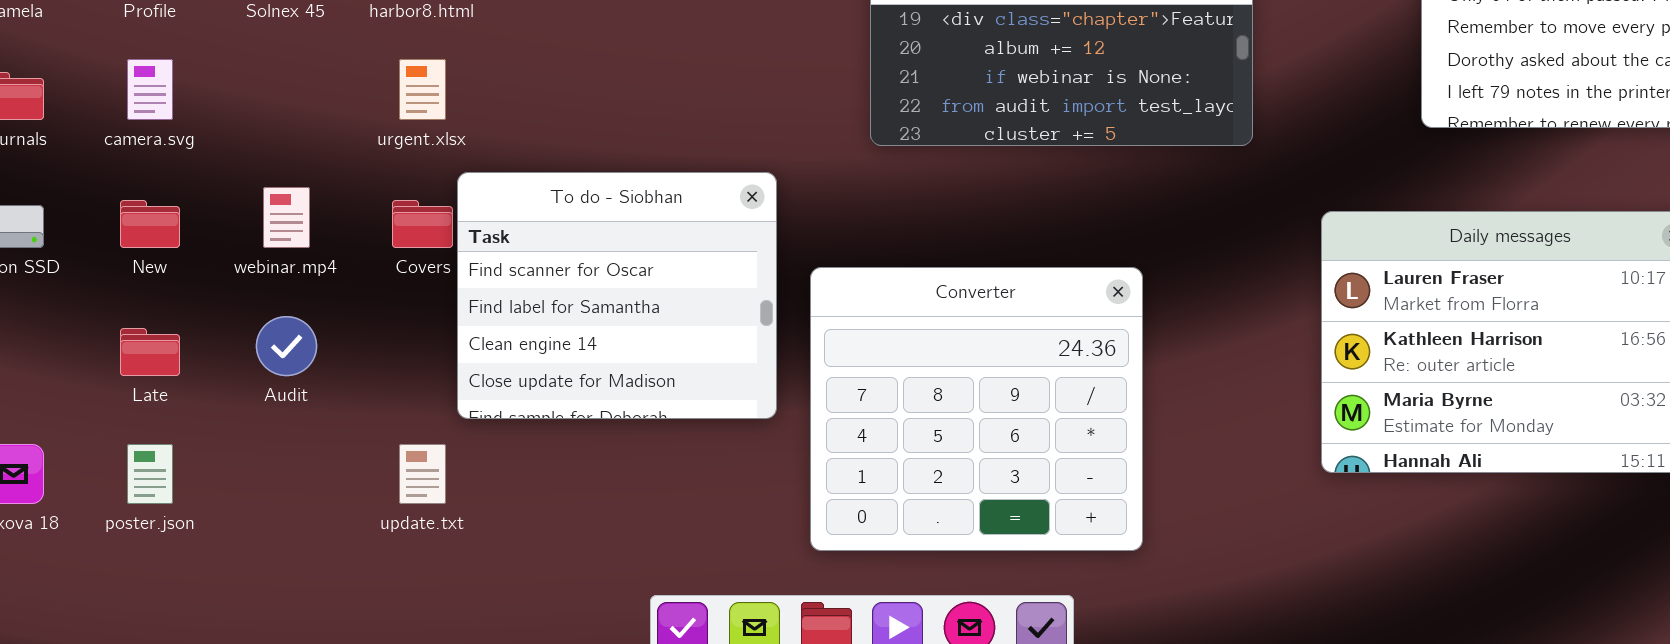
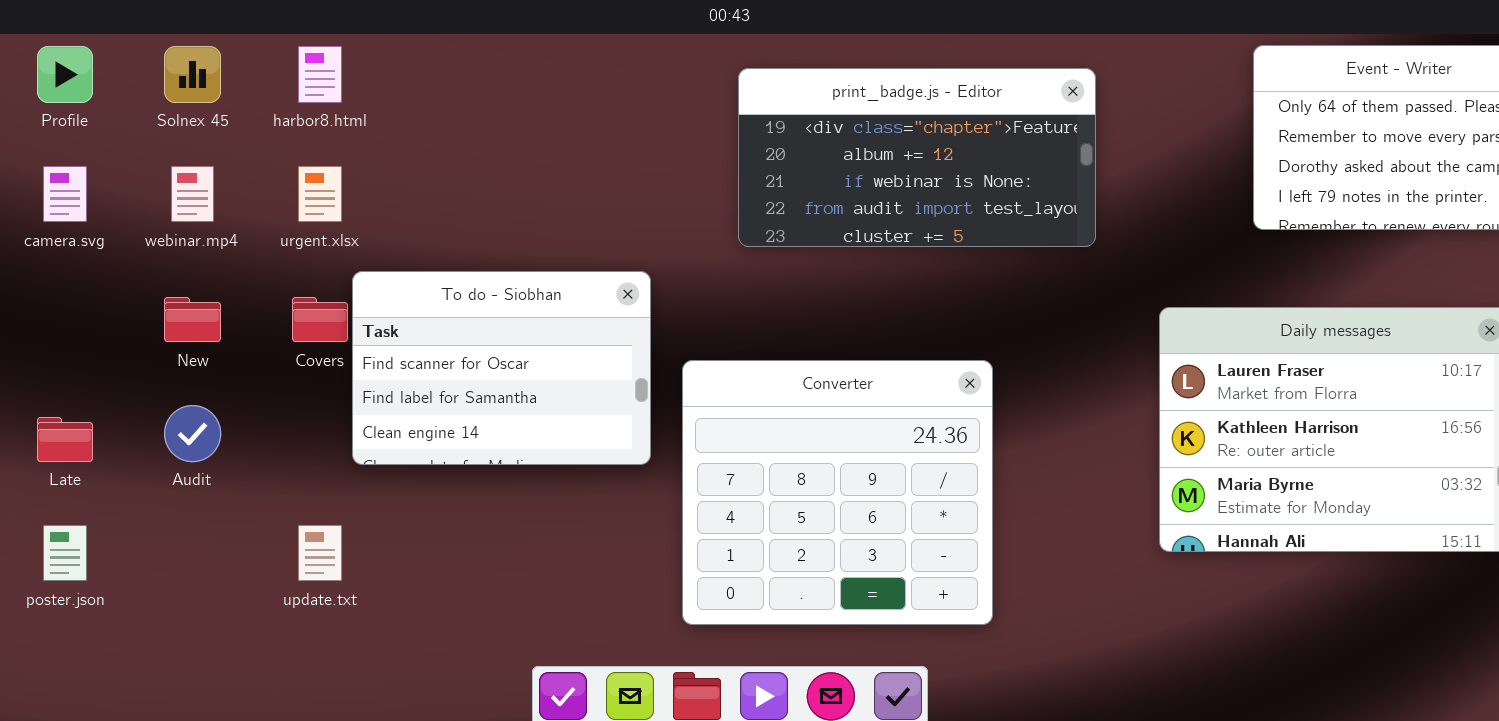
To do - Siobhan: [457,172,777,419] -> [352,271,651,465], resized
webinar.mp4: [263,187,310,248] -> [171,166,214,222], moved
New: [120,200,180,248] -> [164,297,221,342], moved

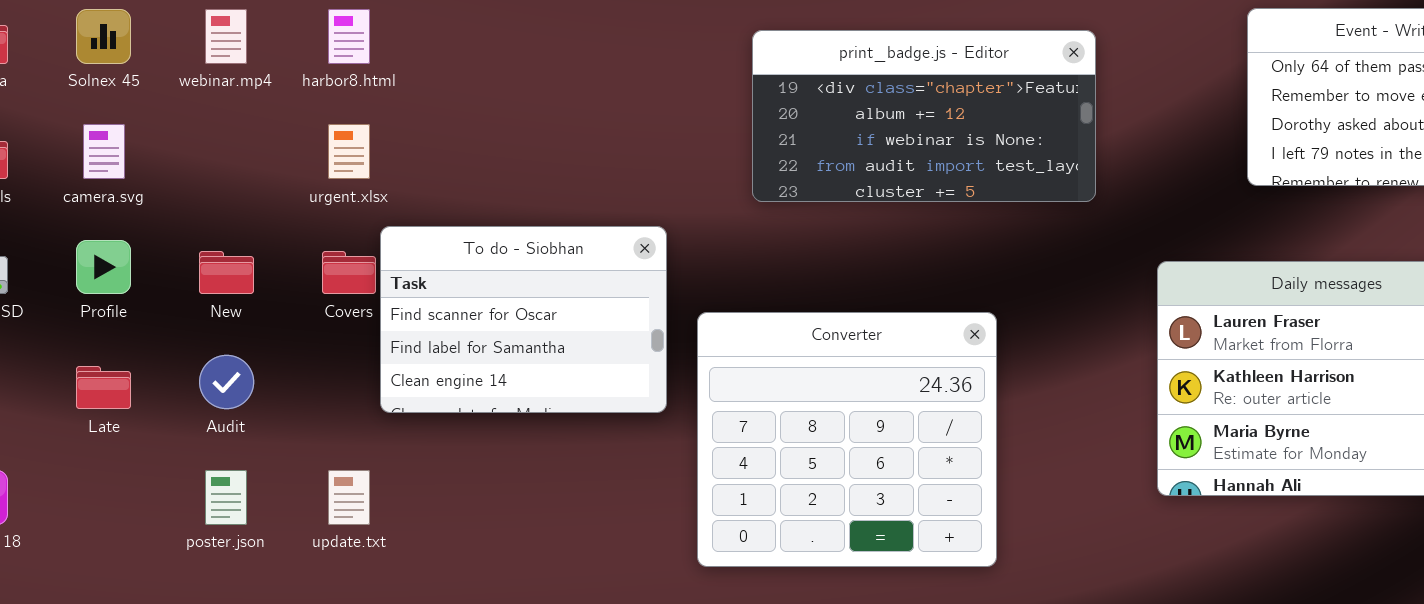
Profile: [37,46,93,103] -> [76,240,131,294], moved
Solnex 45: [164,46,221,103] -> [76,9,131,64], moved
webinar.mp4: [171,166,214,222] -> [205,9,247,64], moved
poster.json: [43,525,87,581] -> [205,470,247,525], moved

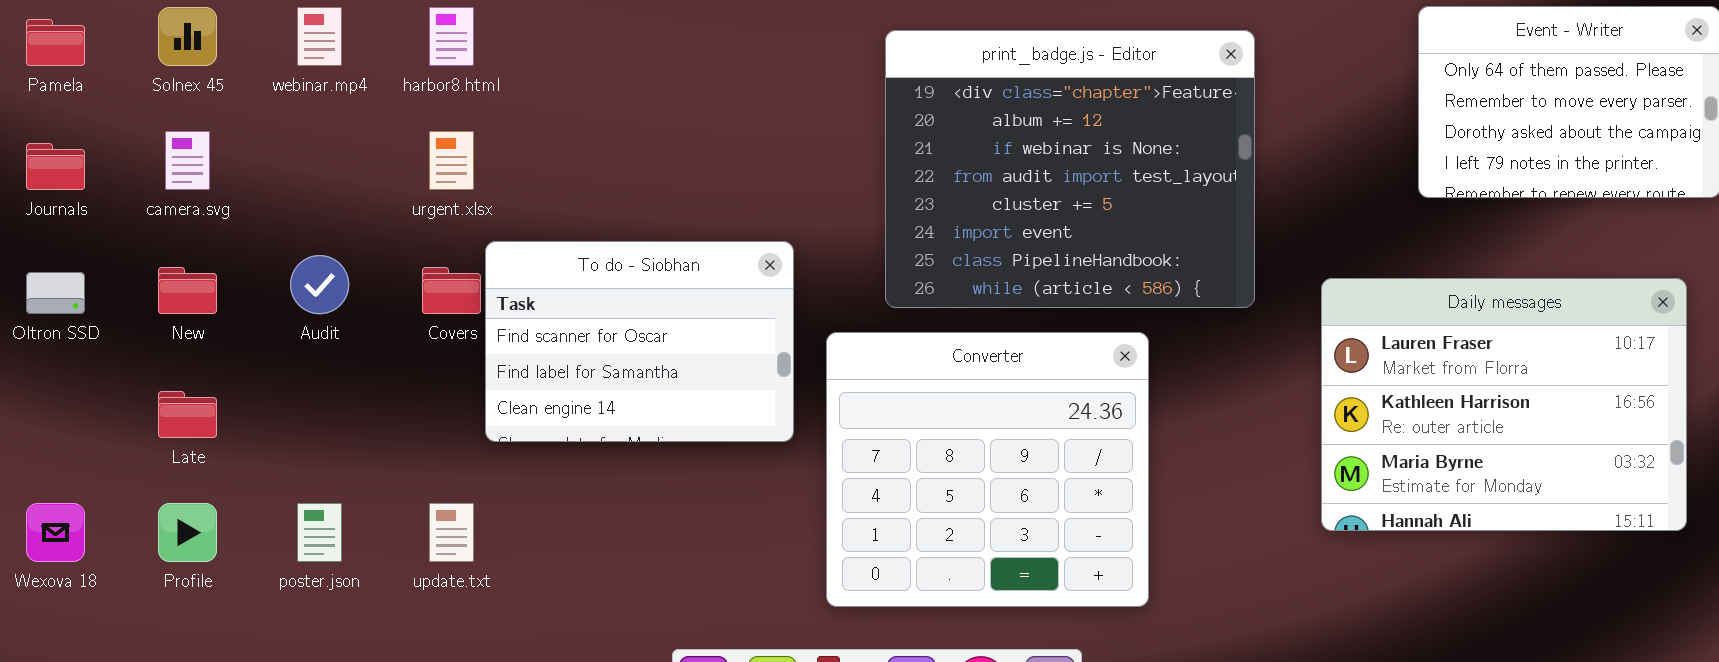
print_badge.js - Editor: [752,30,1096,202] -> [885,30,1255,308], resized
Profile: [76,240,131,294] -> [158,503,217,562], moved
New: [199,251,254,294] -> [158,267,217,314], moved
Audit: [199,355,254,409] -> [290,255,349,314], moved

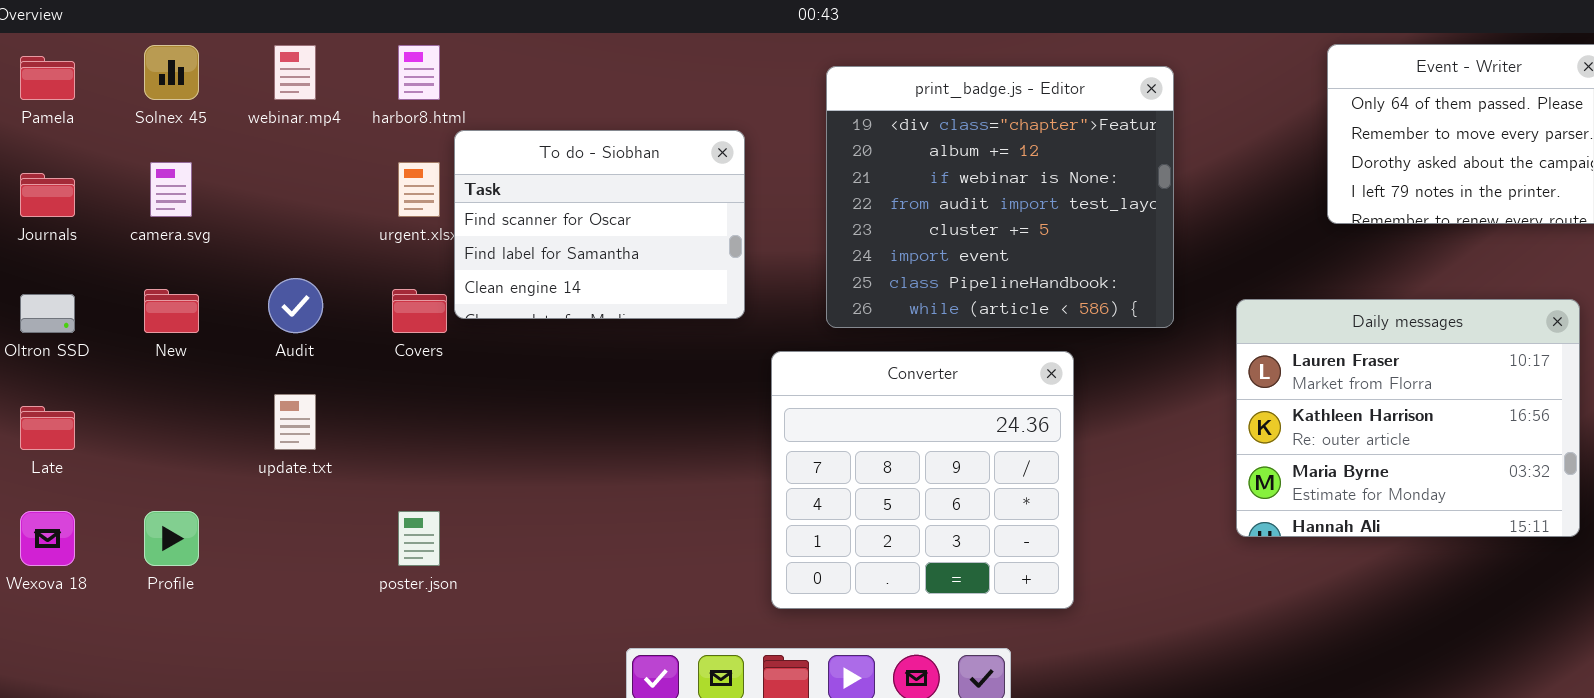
To do - Siobhan: [485,241,794,442] -> [454,130,745,319], moved
Late: [158,391,217,438] -> [20,406,75,450], moved
poster.json: [297,503,342,562] -> [398,511,440,566], moved
update.txt: [429,503,474,562] -> [274,394,316,450], moved

